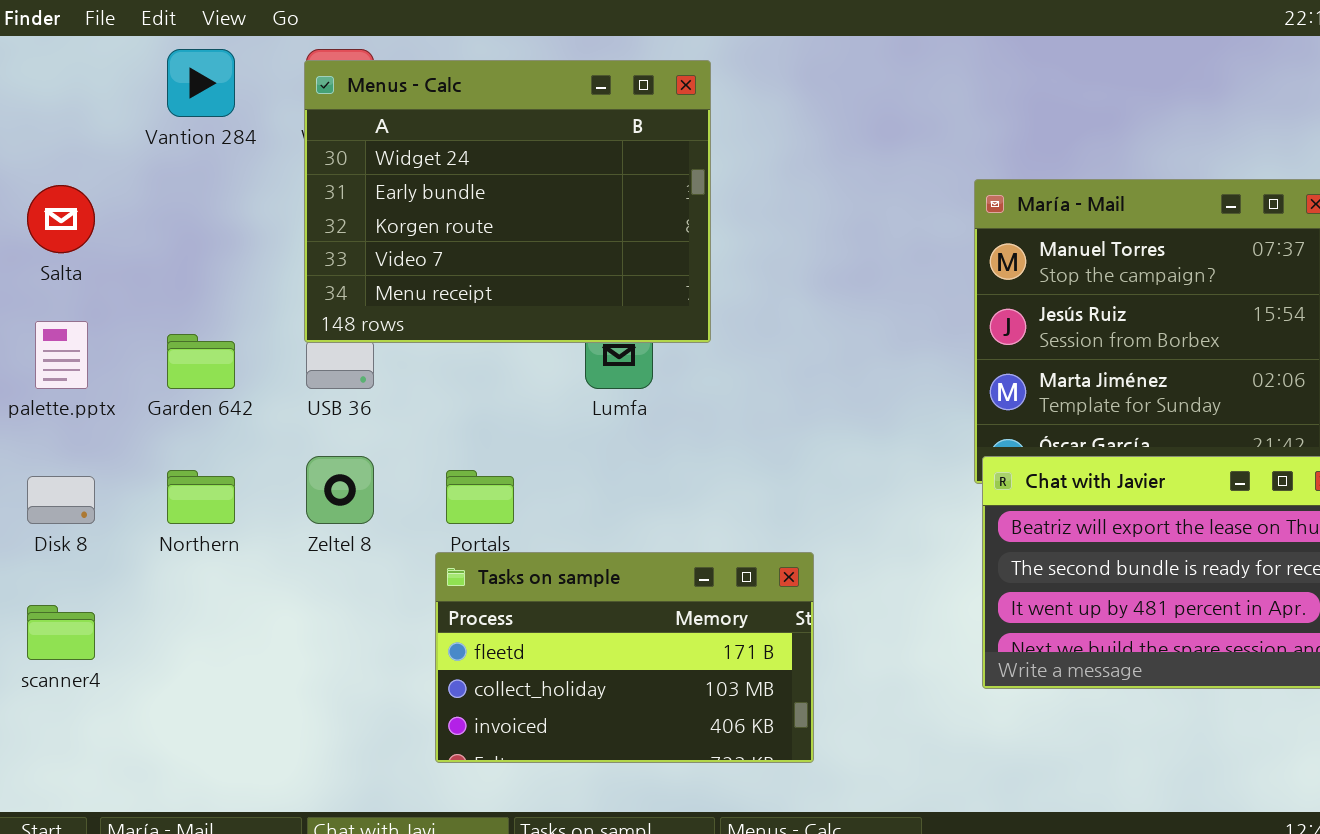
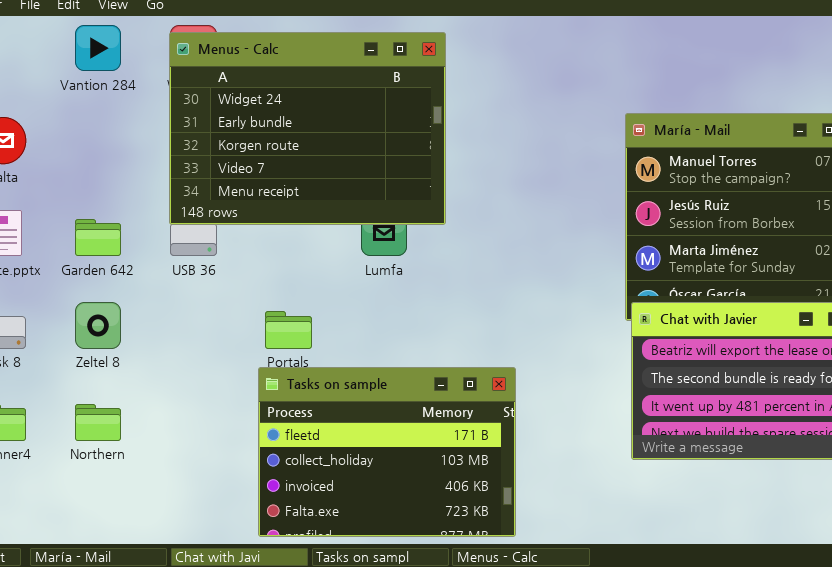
Zeltel 8: [306,456,374,524] -> [75,302,121,349], moved
Northern: [167,470,235,524] -> [75,404,121,441], moved
Tasks on sample: [435,552,814,763] -> [258,367,516,537], resized

